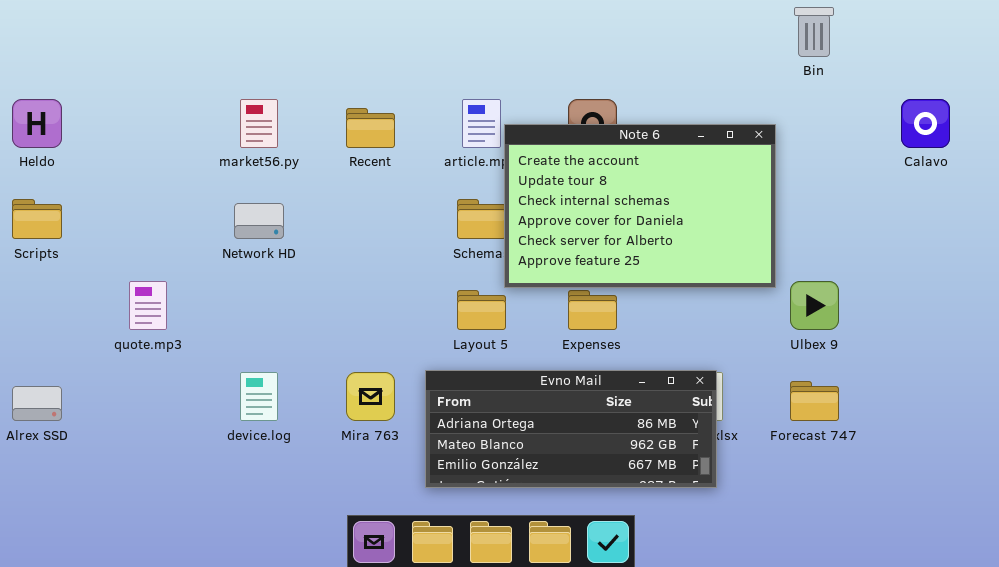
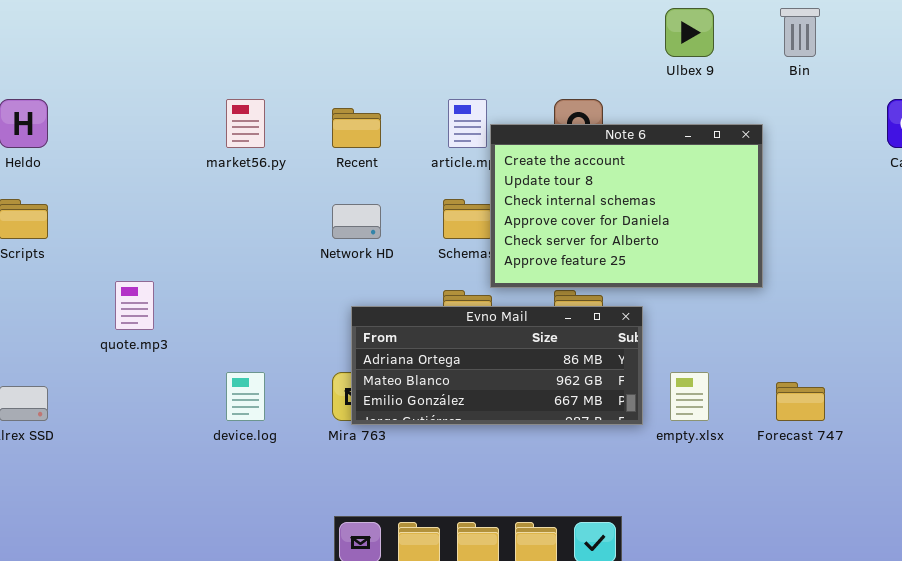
Network HD: [234,203,284,239] -> [332,204,381,239], moved
Ulbex 9: [790,281,839,330] -> [665,8,714,57], moved
Evno Mail: [425,370,717,488] -> [351,306,643,425], moved

